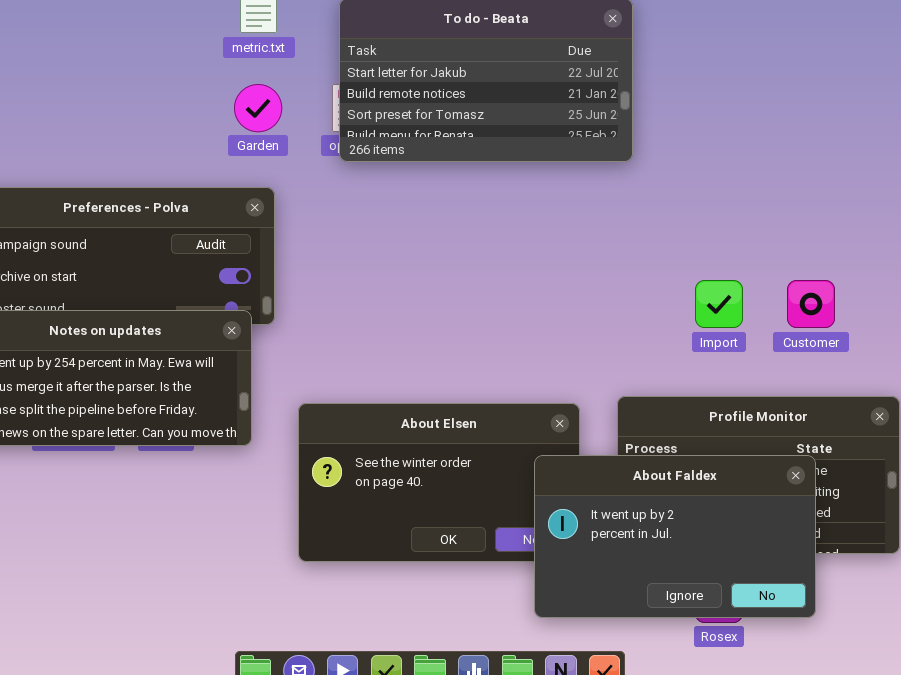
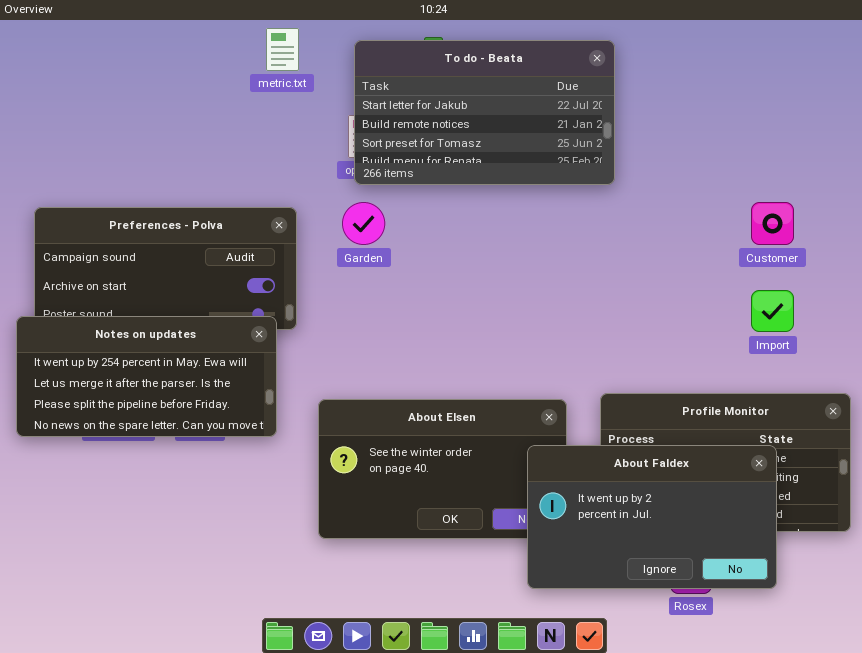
Garden: [234,84,282,132] -> [342,202,385,245], moved
Import: [695,280,743,328] -> [751,290,794,332], moved
Customer: [787,280,835,328] -> [751,202,794,245], moved

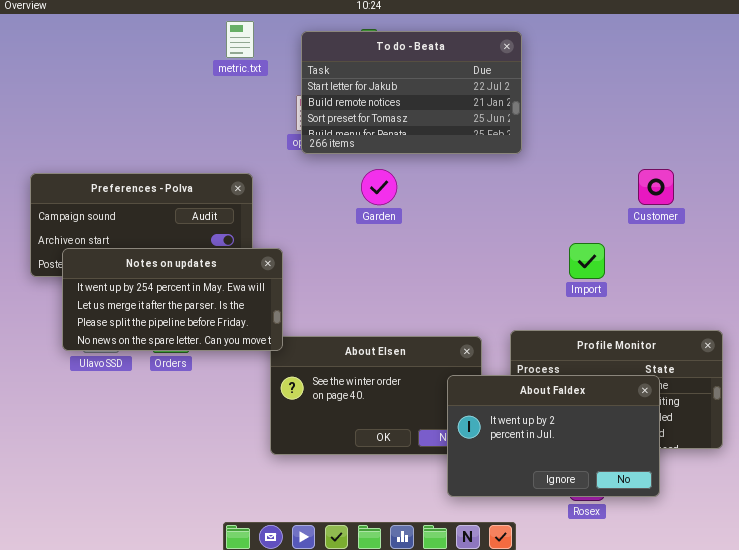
Garden: [342,202,385,245] -> [361,169,397,205], moved
Import: [751,290,794,332] -> [569,243,605,279], moved
Notes on updates: [16,316,277,437] -> [62,248,283,351], moved

